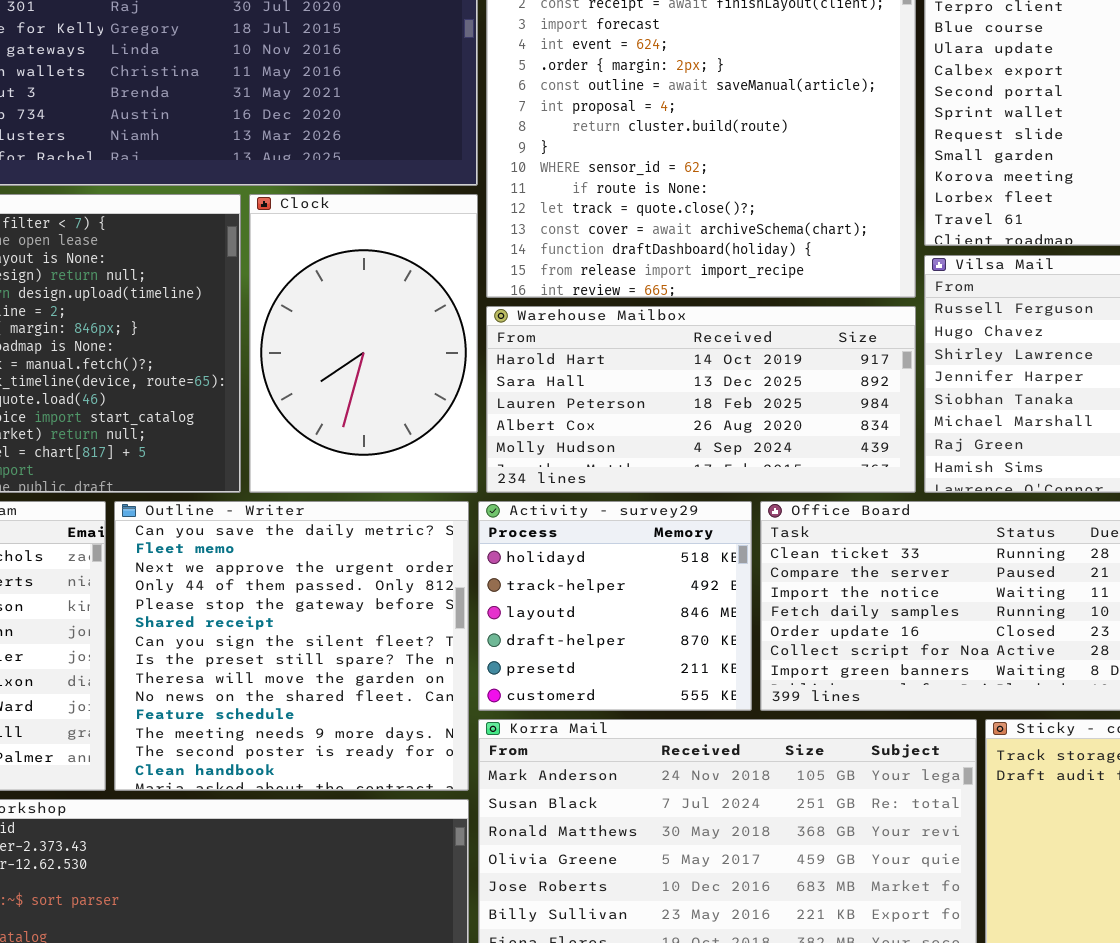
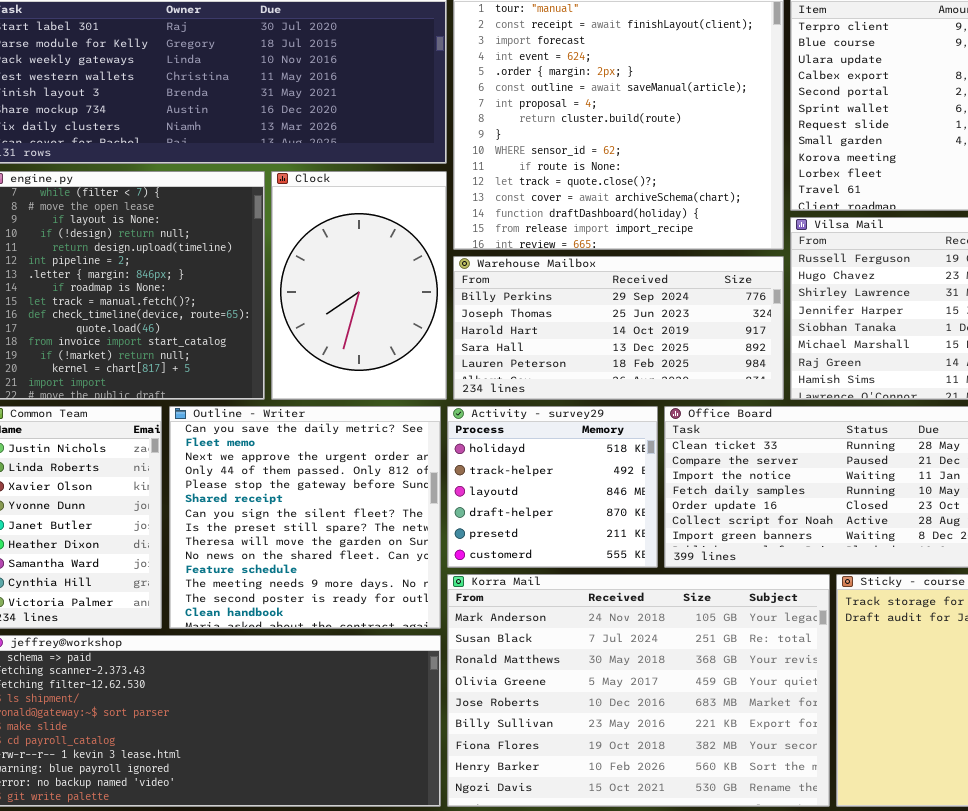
Warehouse Mailbox: [486,306,916,493] -> [453,256,784,400], scrolled up 2 rows

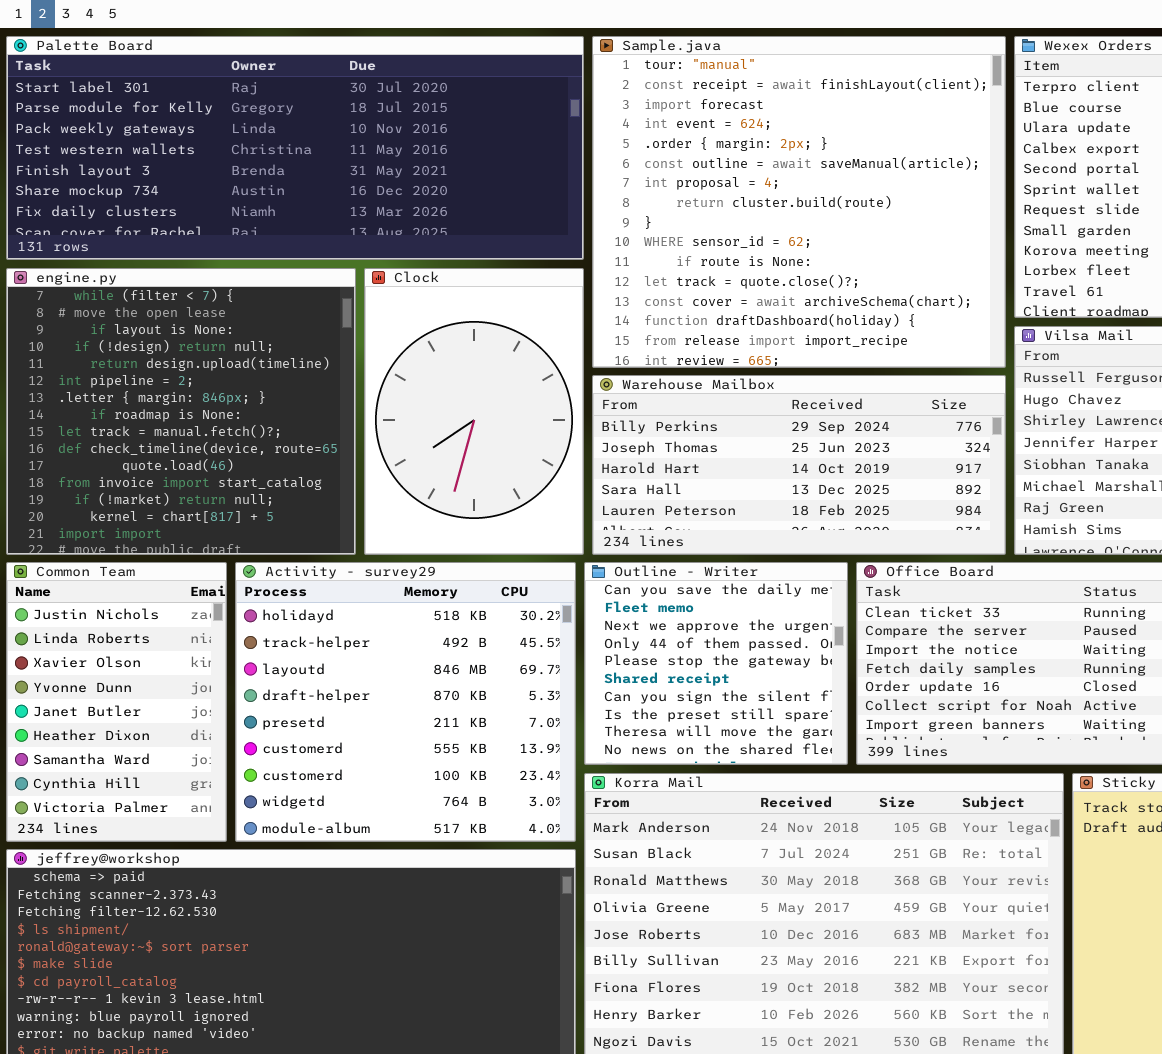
Outline - Writer: [169,406,441,629] -> [584,562,848,765], moved, resized
Activity - survey29: [447,406,658,568] -> [235,562,576,842], moved, resized

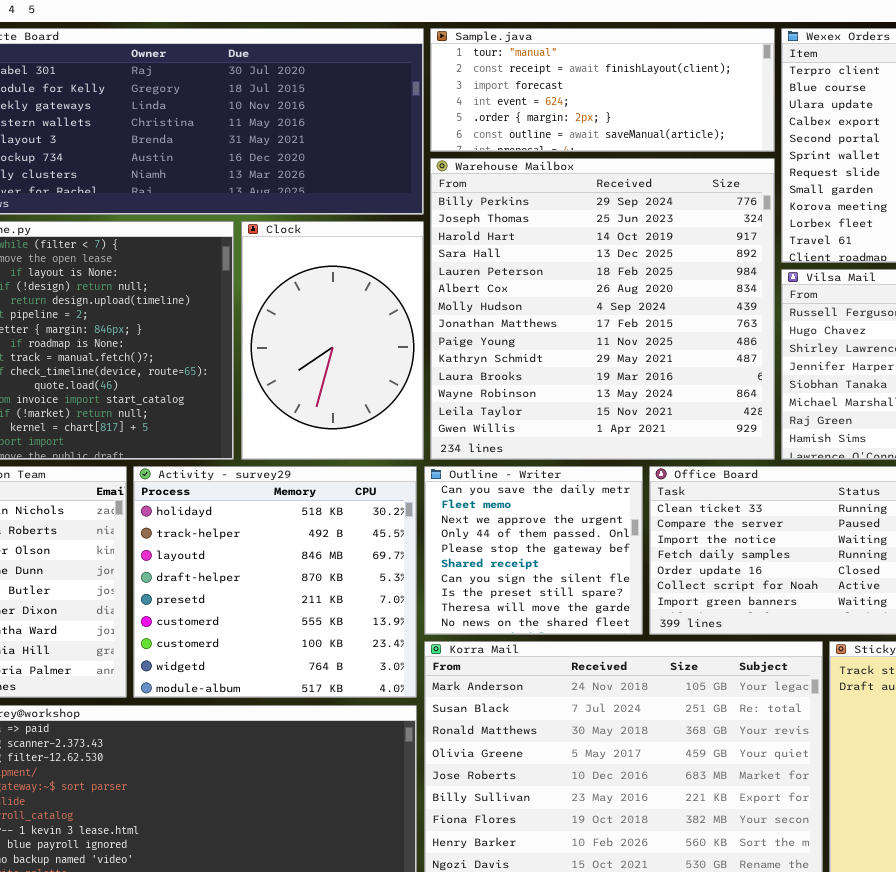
Sample.java: [592,36,1006,368] -> [430,28,775,152], resized
Warehouse Mailbox: [592,375,1006,555] -> [430,158,775,460], resized

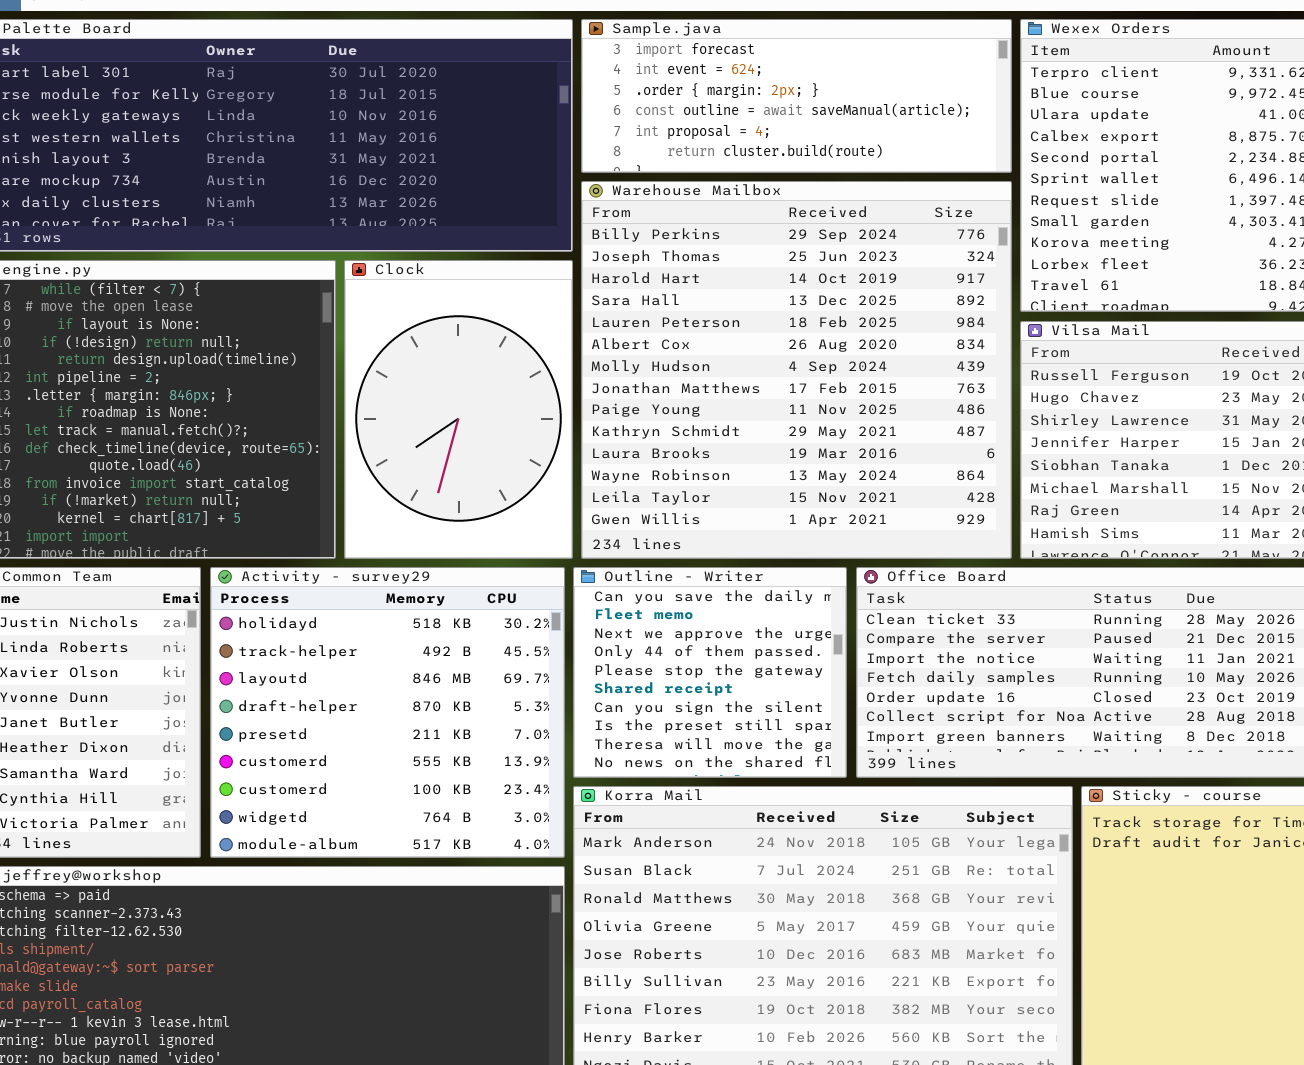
Sample.java: [430,28,775,152] -> [581,19,1012,173], scrolled down 2 rows

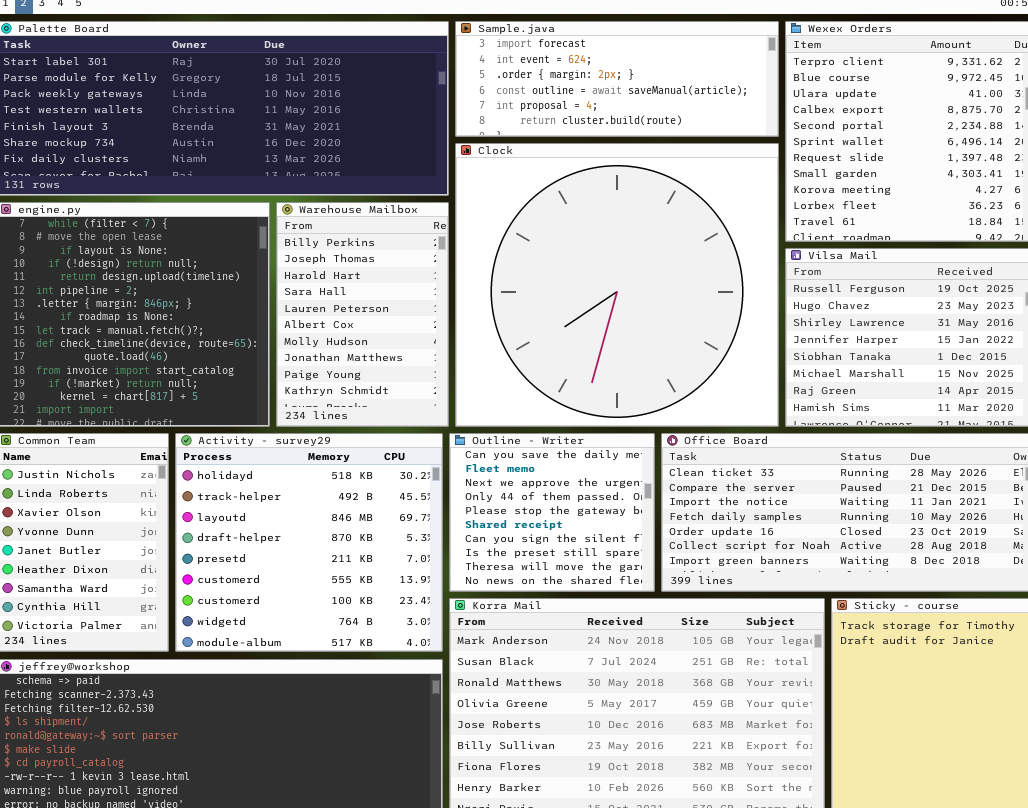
Warehouse Mailbox: [581,181,1012,559] -> [276,202,449,427], moved, resized
Clock: [344,260,573,559] -> [455,143,779,427], moved, resized

